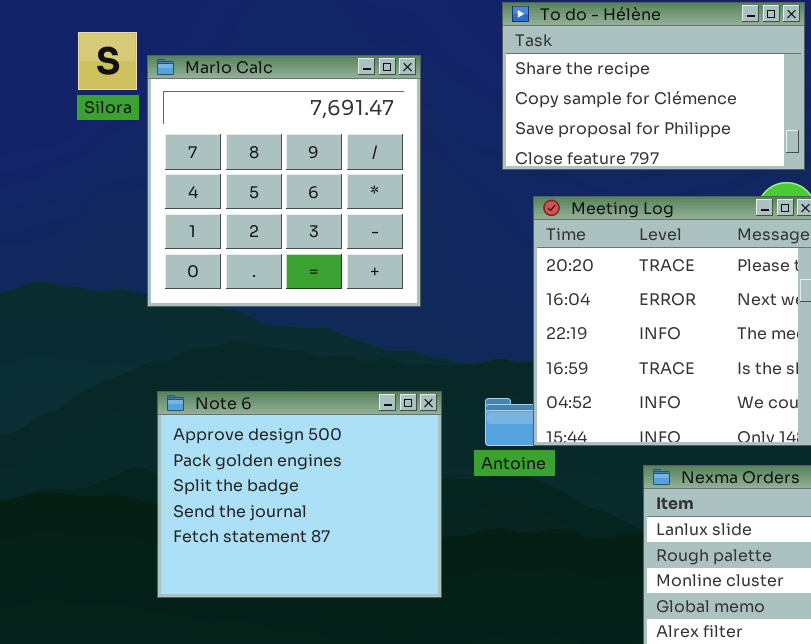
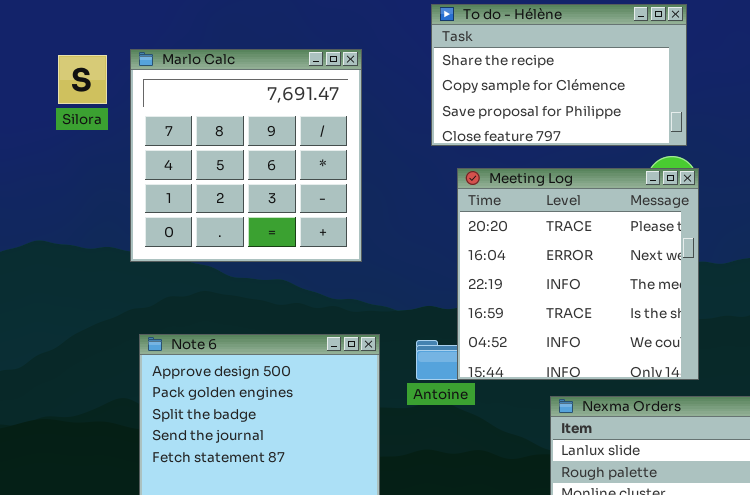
Silora: [78,32,137,90] -> [58,55,107,104], moved

